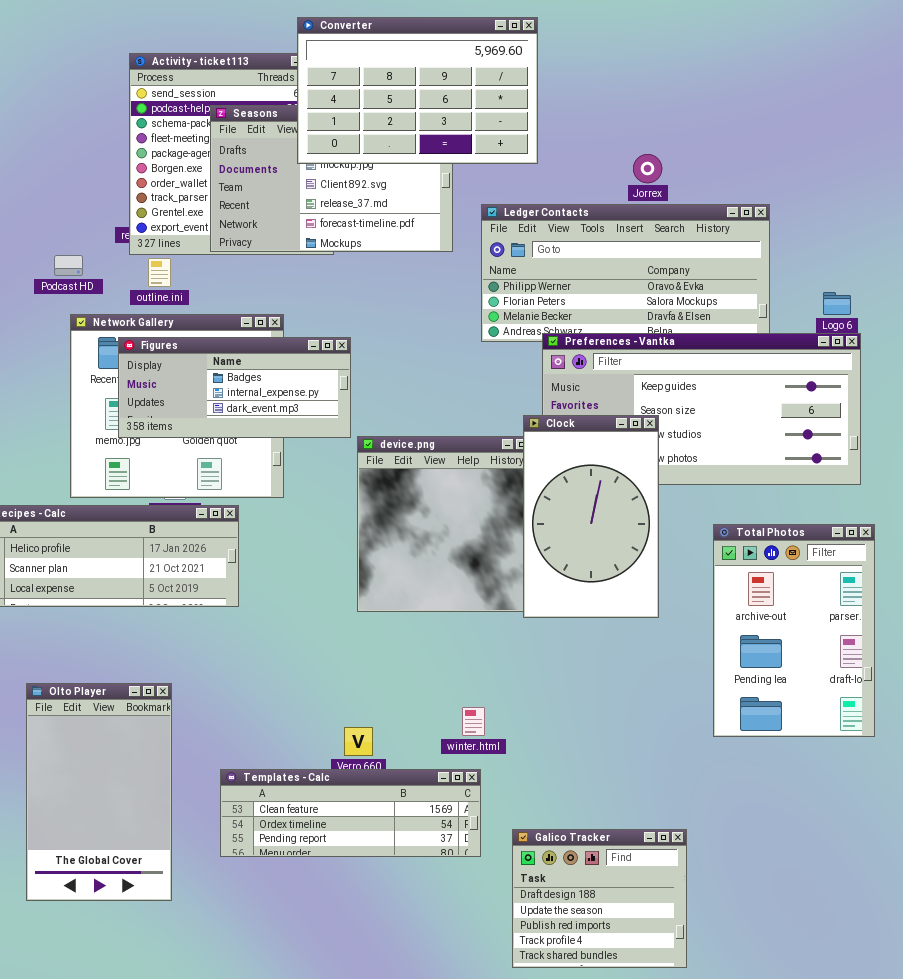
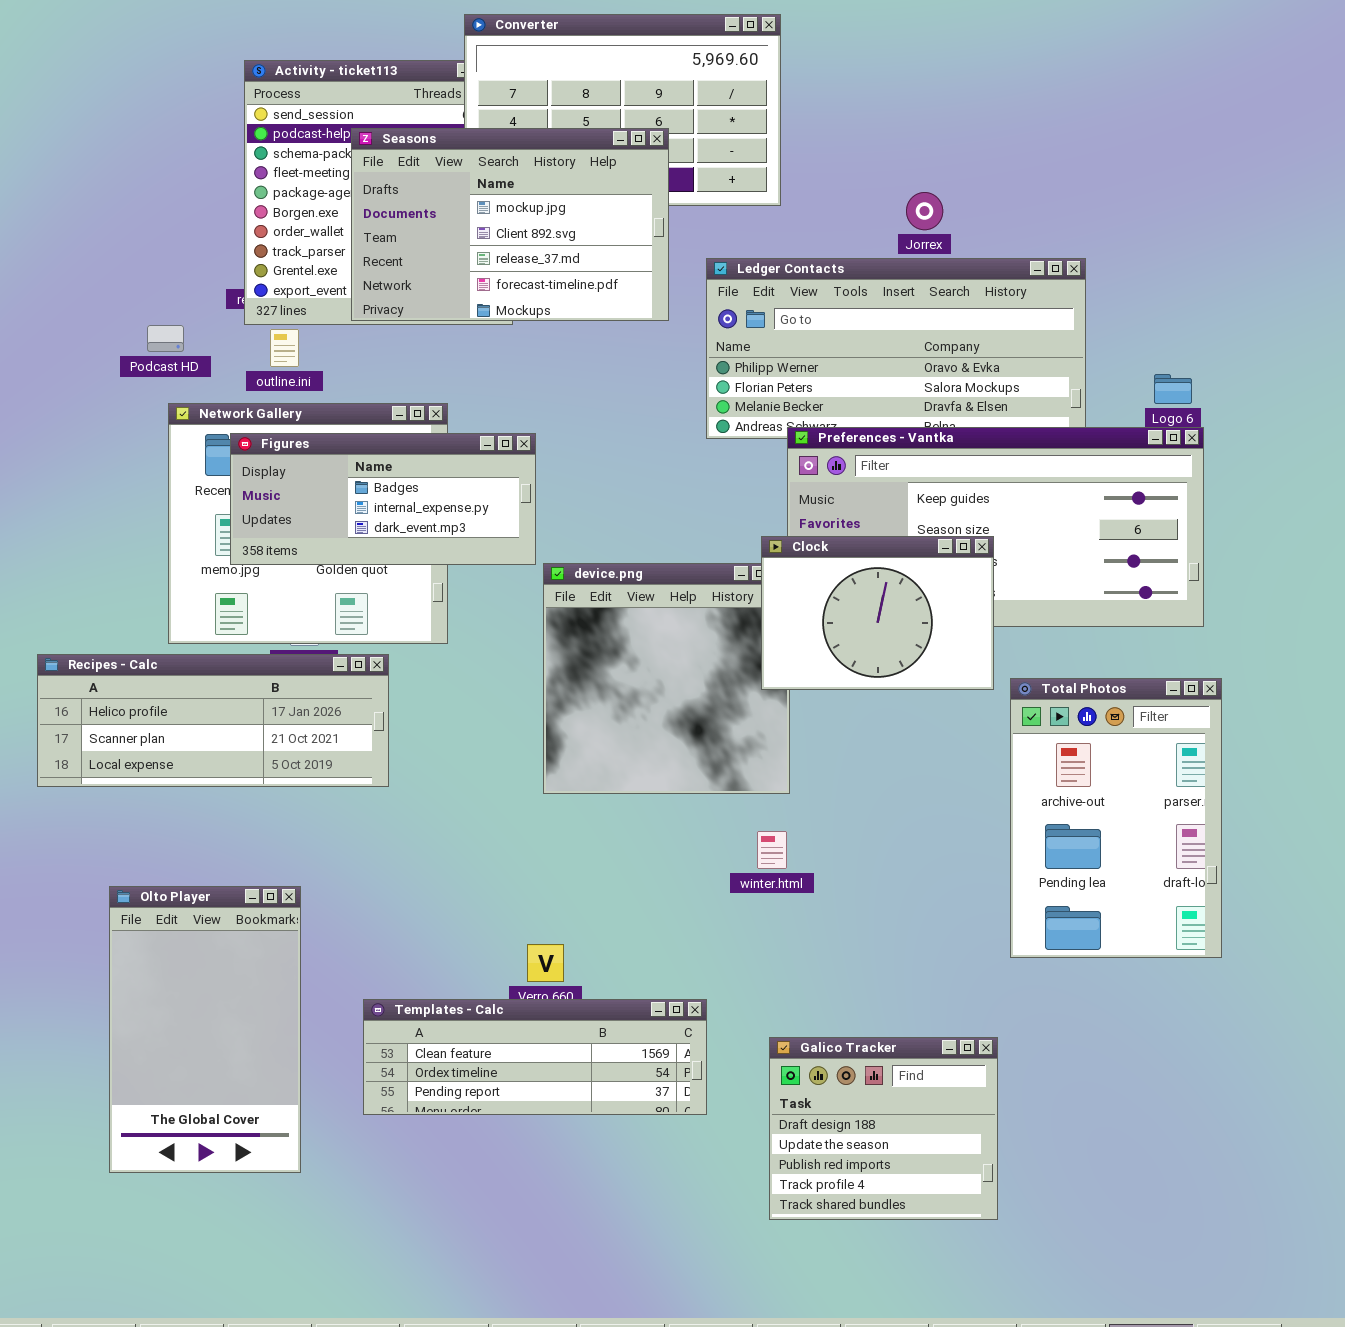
Seasons: [210,105,453,252] -> [351,128,669,321], raised
Clock: [523,415,659,618] -> [761,536,994,690], resized
winter.html: [462,707,485,736] -> [757,831,787,869], moved
Galico Tracker: [512,829,687,968] -> [769,1037,998,1220], moved

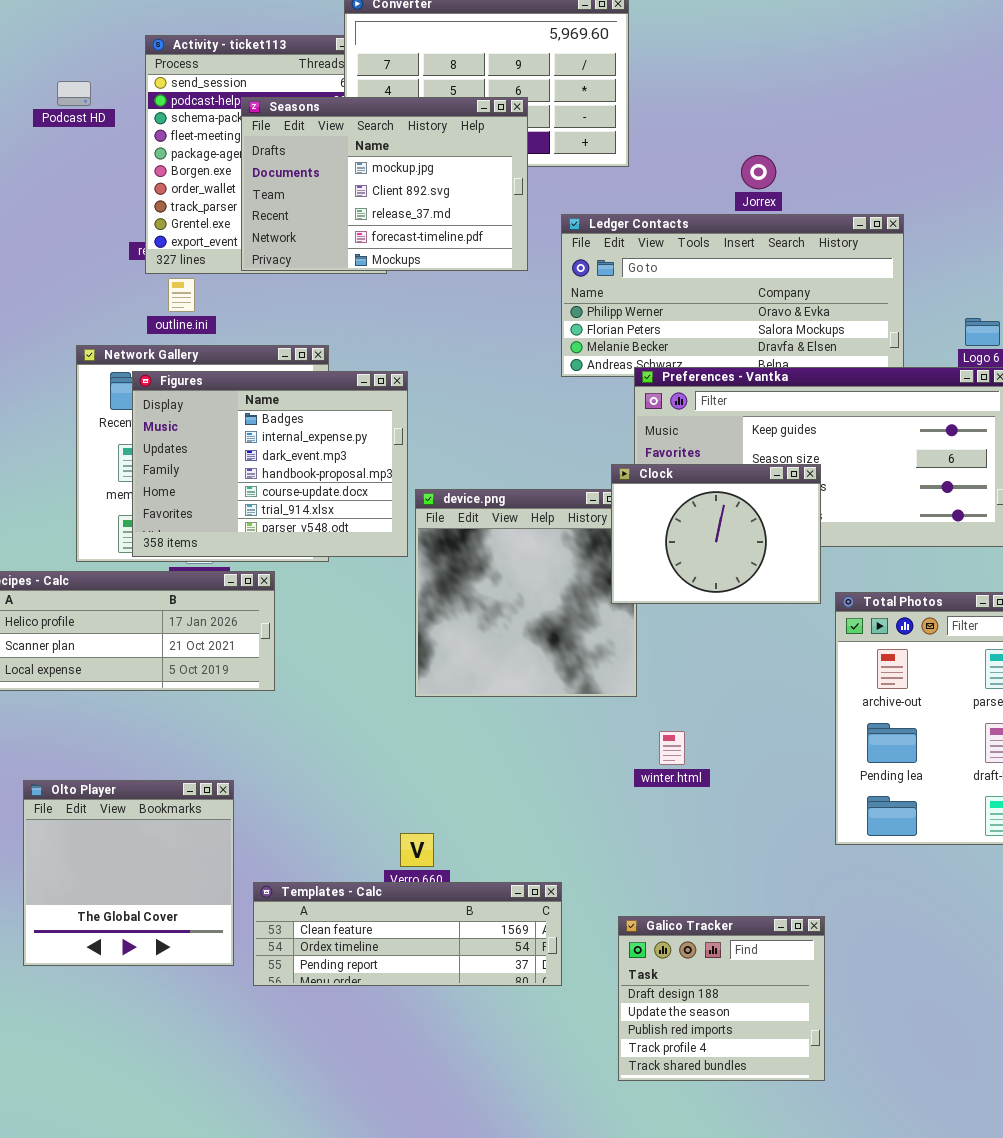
Podcast HD: [147,325,184,352] -> [57,81,91,106], moved
Figures: [230,433,536,565] -> [132,371,408,557], resized
winter.html: [757,831,787,869] -> [659,731,685,765], moved
Olto Player: [109,886,301,1173] -> [23,780,234,966], resized

